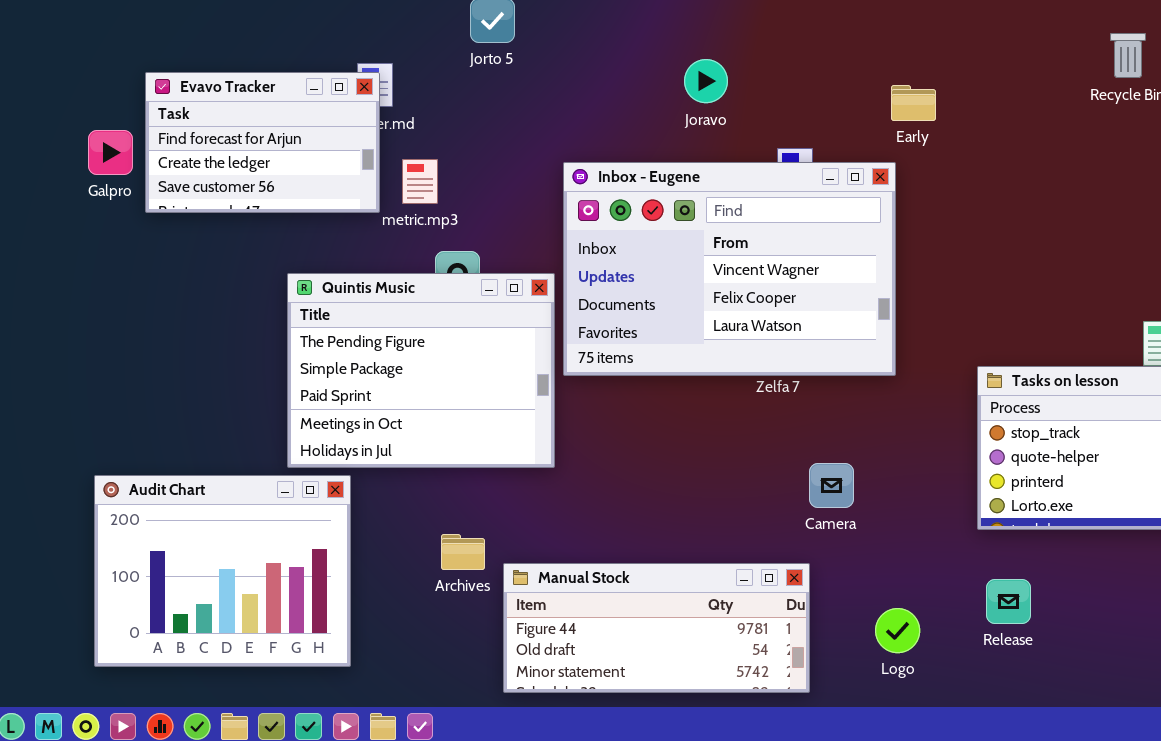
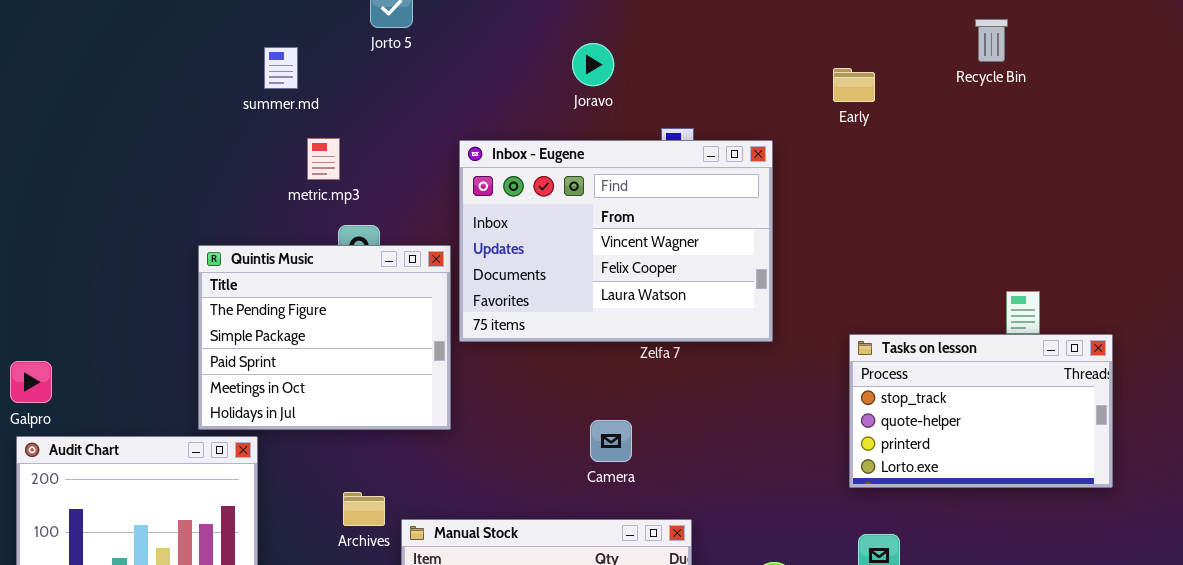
Evavo Tracker: [145,72,380,213] -> none, closed
Early: [891,85,936,121] -> [833,68,875,102], moved
Galpro: [88,130,133,175] -> [10,361,52,403], moved
Camera: [809,463,854,508] -> [590,420,632,462], moved

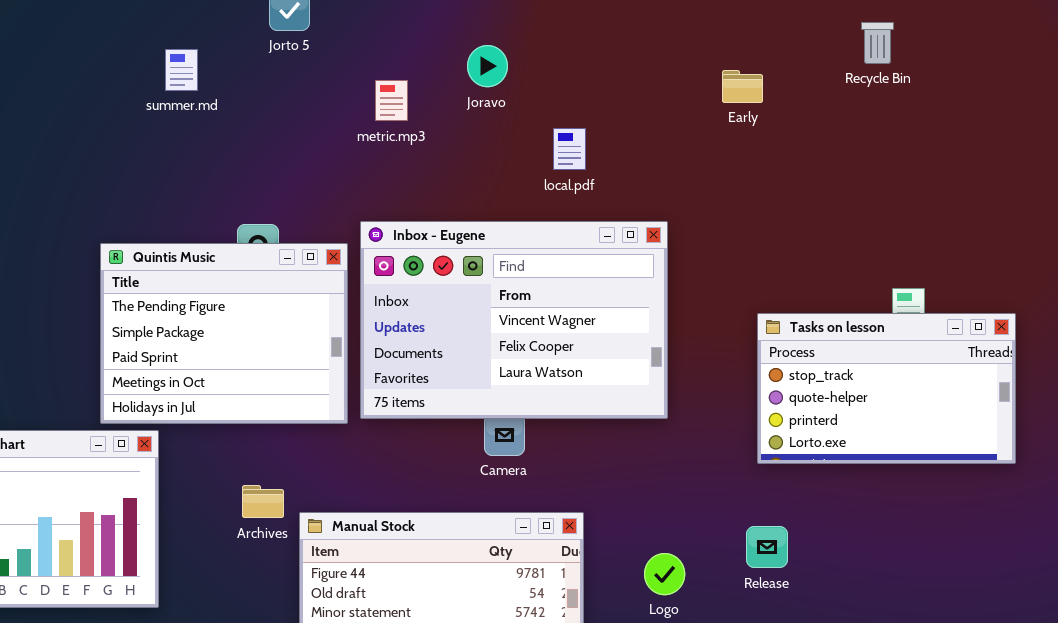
metric.mp3: [307,138,340,180] -> [375,80,408,121], moved
Inbox - Eugene: [459,140,773,342] -> [360,221,668,419], moved
Tasks on lesson: [849,334,1113,488] -> [757,313,1016,464], moved

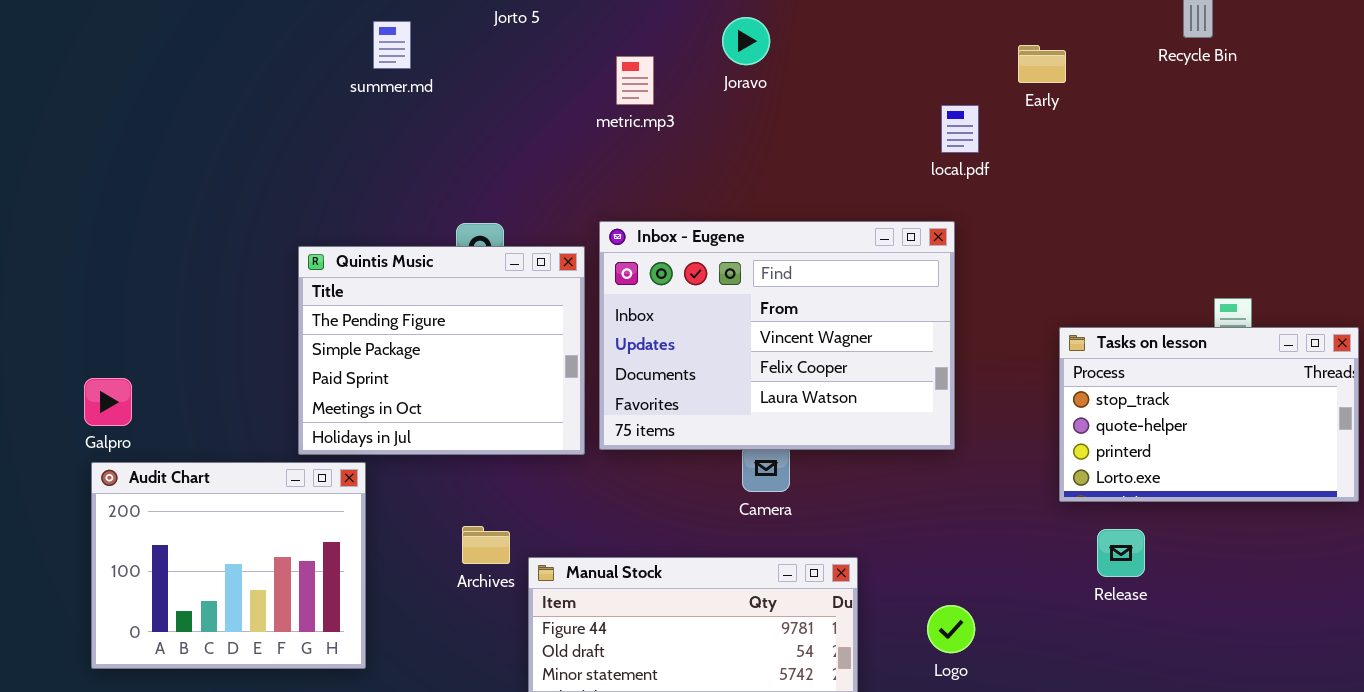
local.pdf: [553,128,586,170] -> [941,105,979,153], moved
Release: [746,526,788,568] -> [1097,529,1145,577], moved

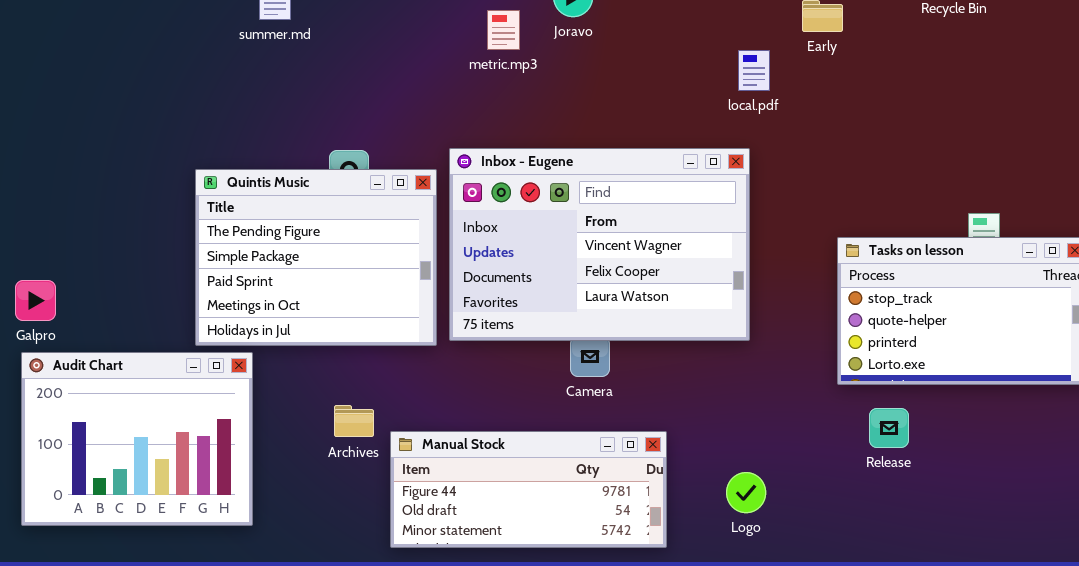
metric.mp3: [616,56,654,105] -> [487,10,520,50], moved

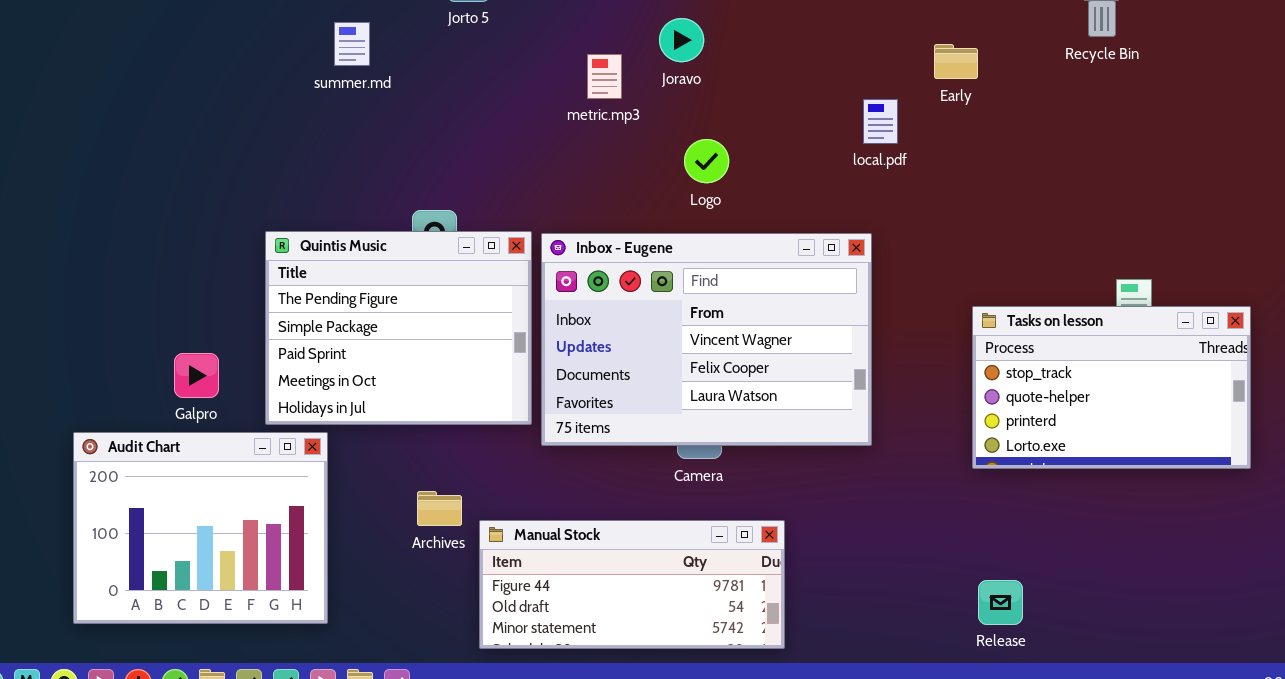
Inbox - Eugene: [449,148,750,341] -> [541,233,872,446], moved
Galpro: [15,280,56,321] -> [174,353,219,398], moved
Release: [869,408,909,448] -> [978,580,1023,625], moved
Logo: [726,472,766,513] -> [684,139,729,183], moved

